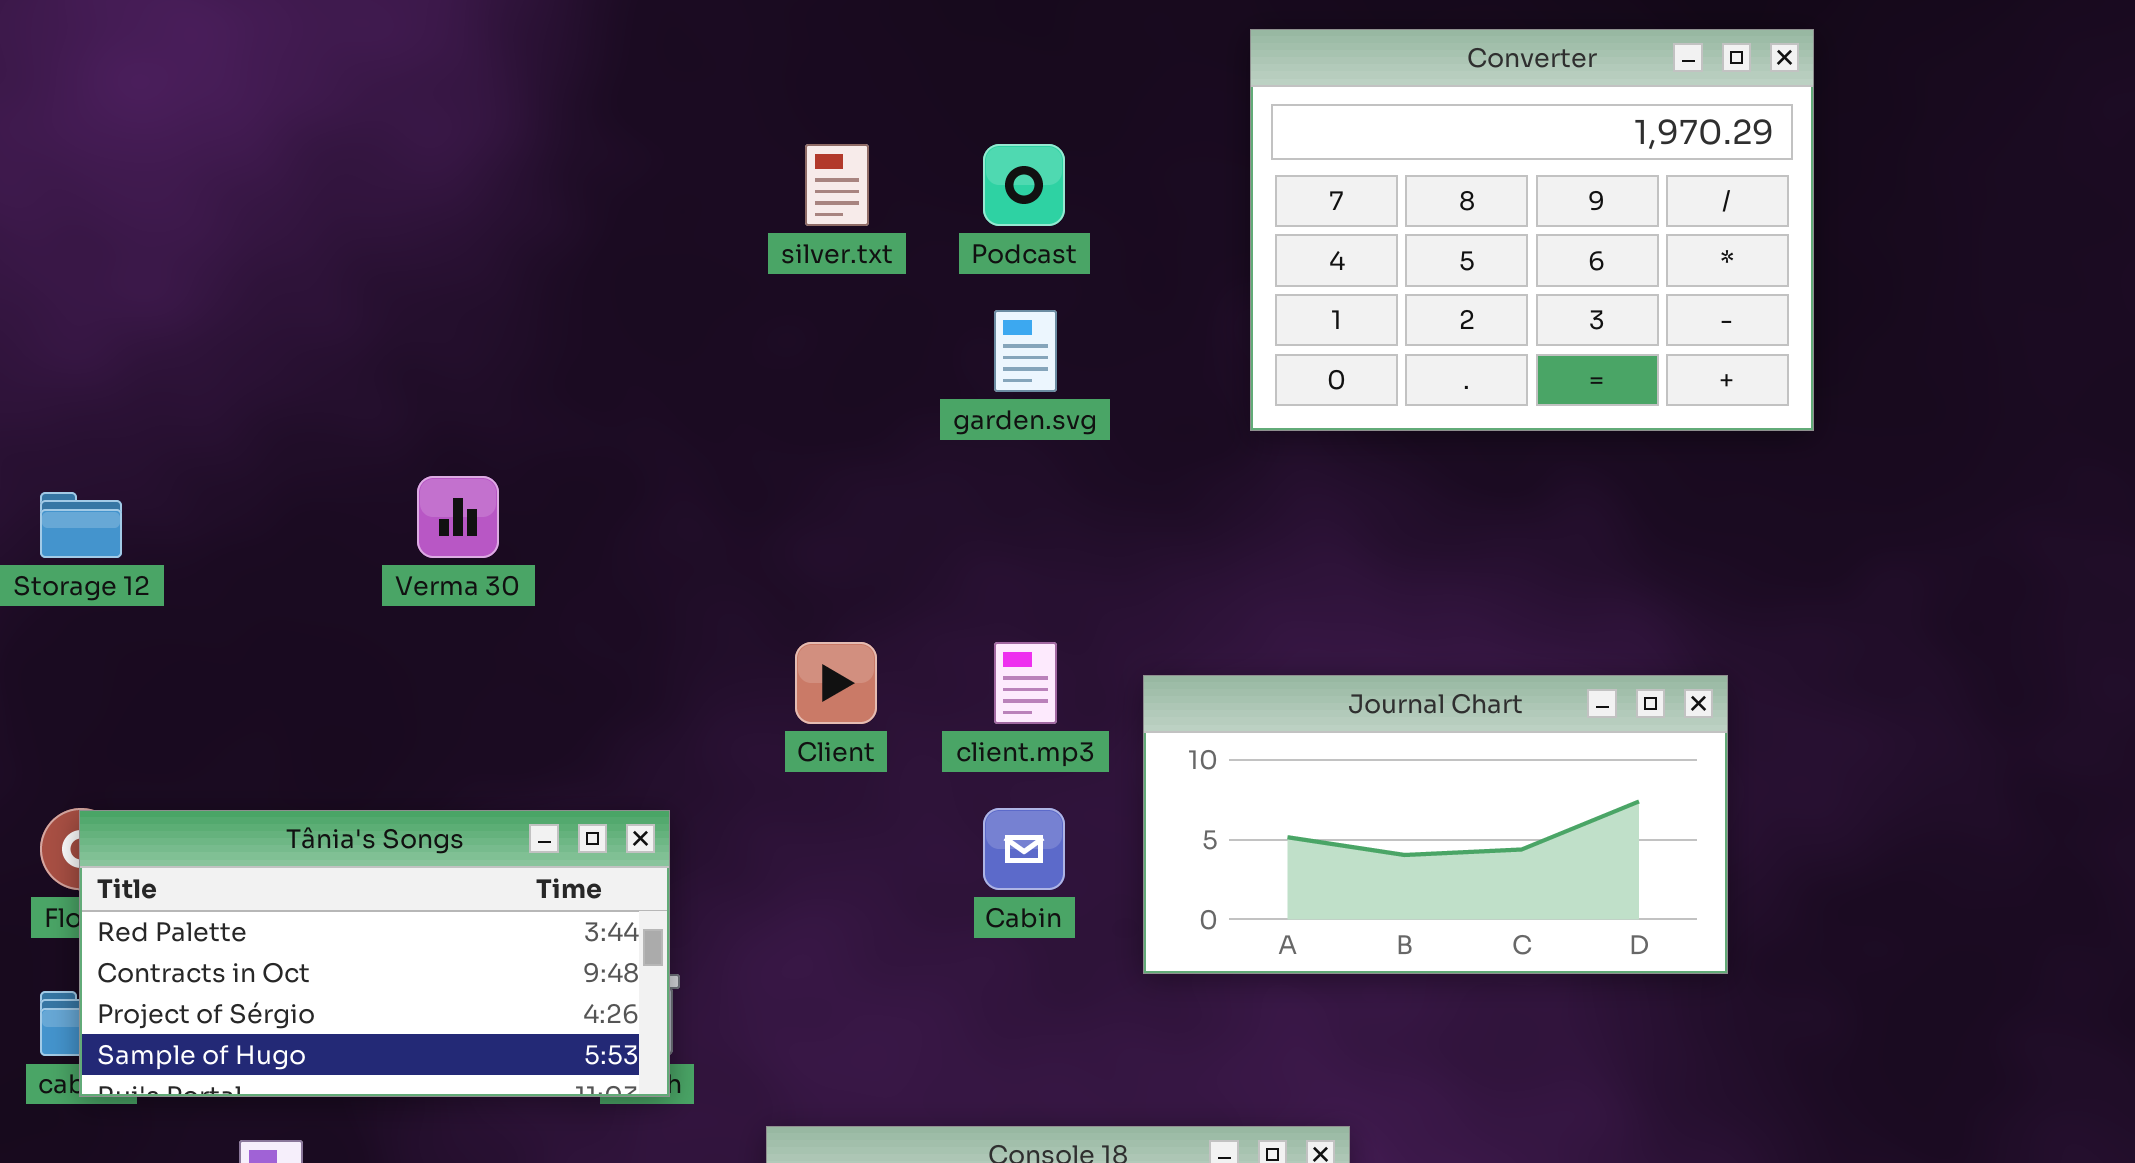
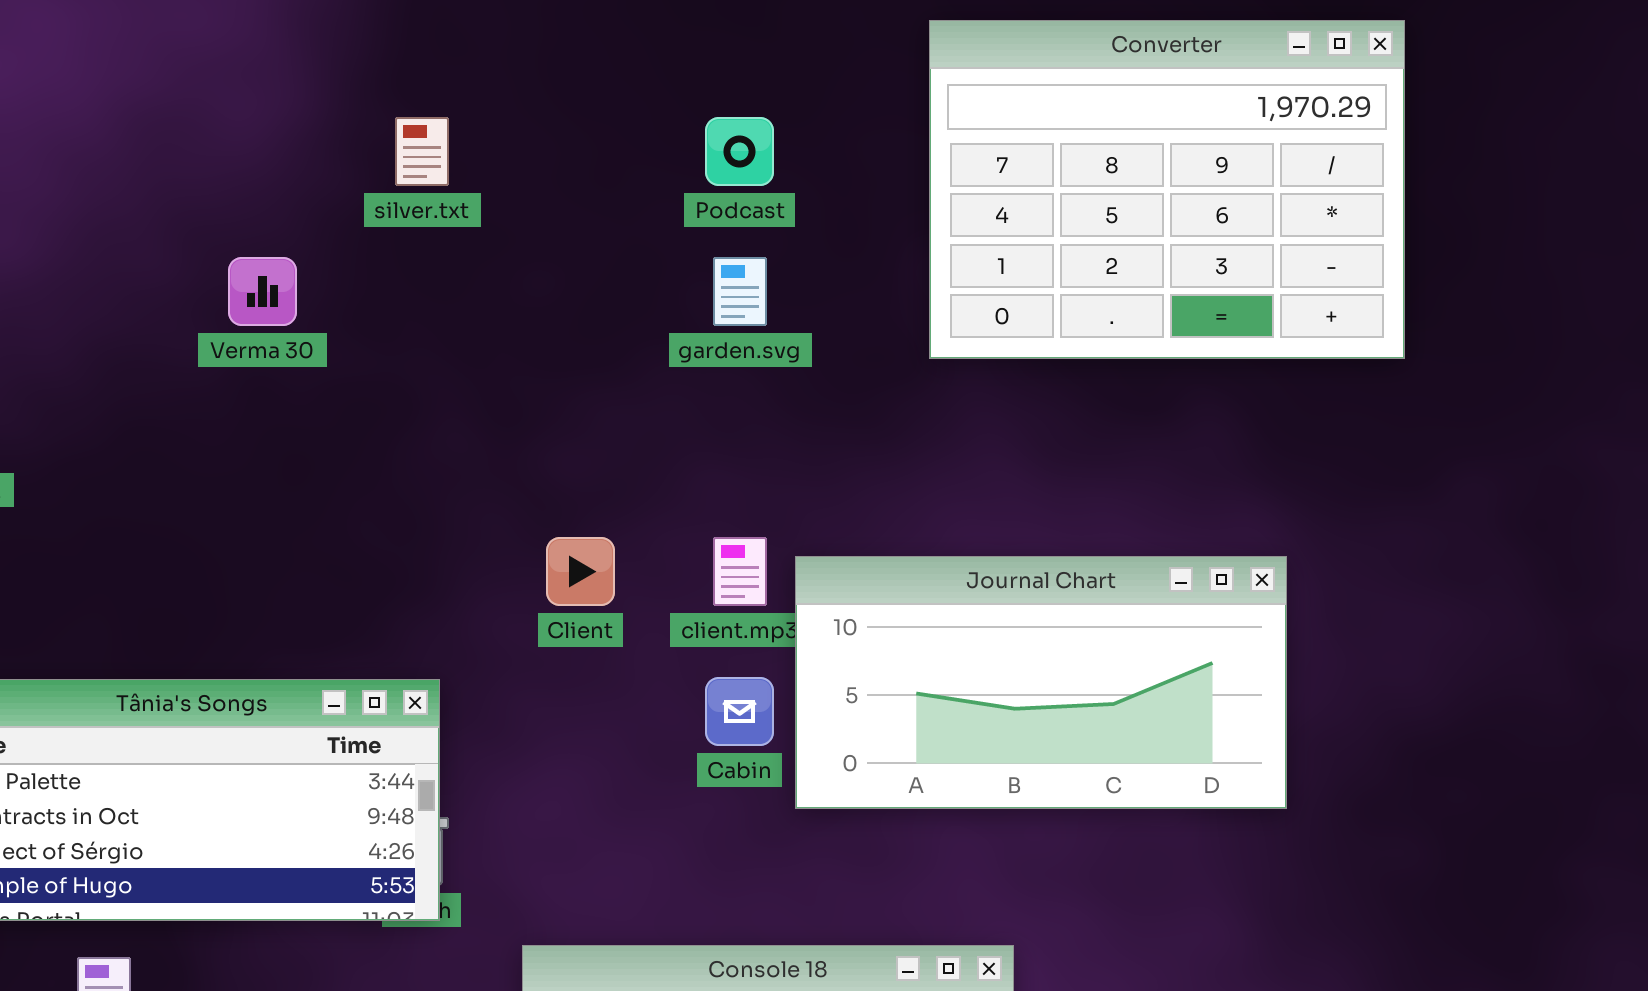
silver.txt: [805,144,869,226] -> [395,117,449,186], moved
Verma 30: [417,476,499,558] -> [228,257,297,326], moved
Journal Chart: [1143,675,1728,974] -> [795,556,1287,809], moved

